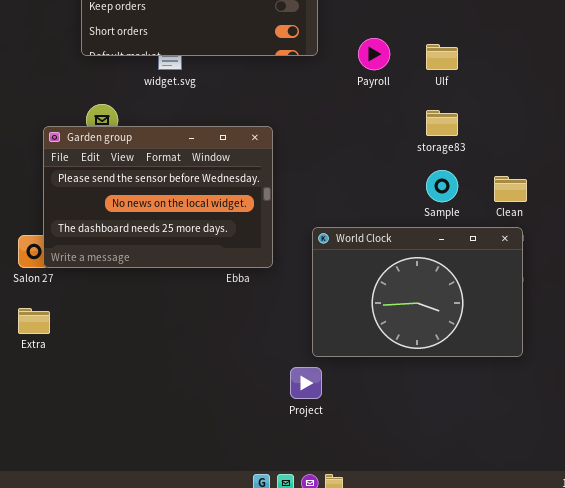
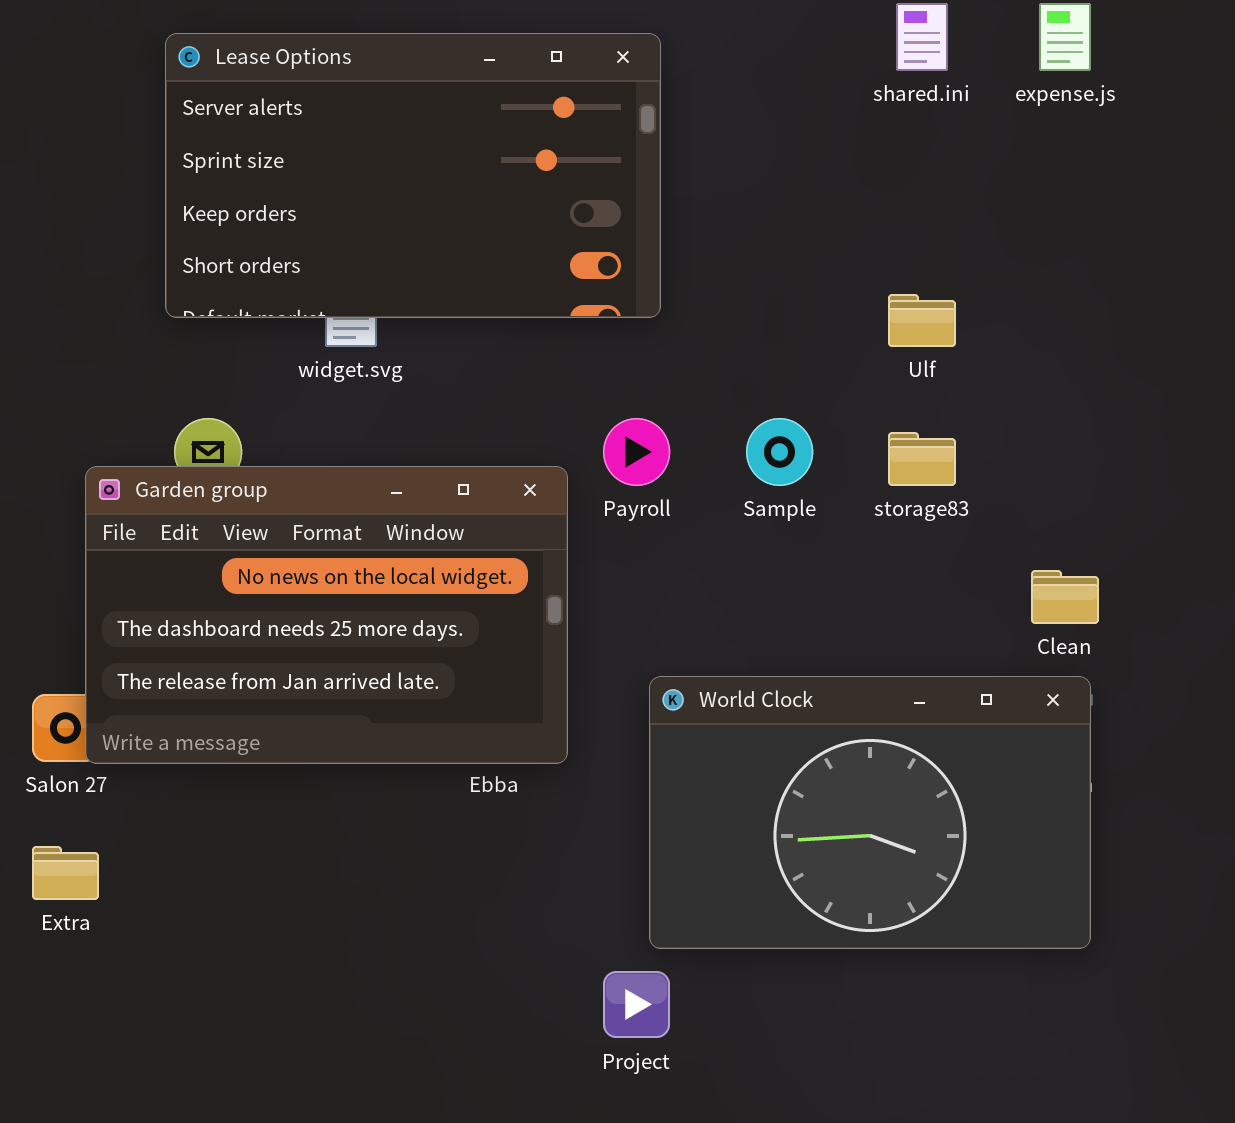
Payroll: [358,38,390,70] -> [603,418,670,486], moved
Garden group: [43,126,273,268] -> [85,466,568,764], scrolled down 1 row
Sample: [426,170,458,202] -> [746,418,813,486], moved

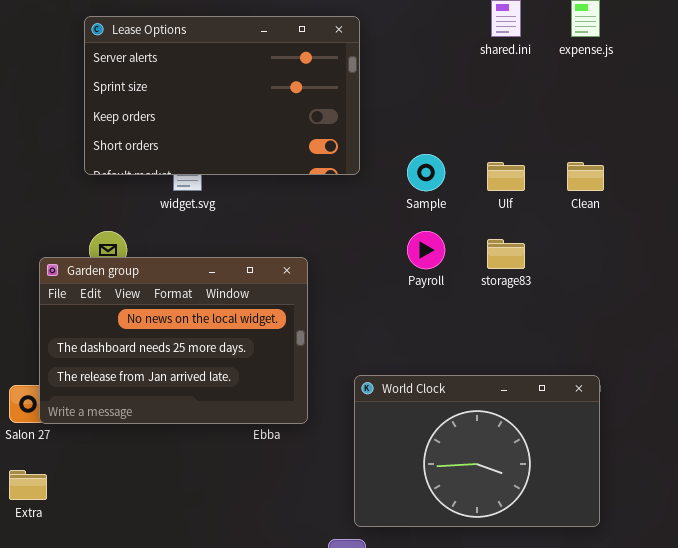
Payroll: [603,418,670,486] -> [407,231,445,269], moved
Sample: [746,418,813,486] -> [407,154,445,191], moved
Clean: [1031,570,1099,624] -> [567,162,604,191], moved

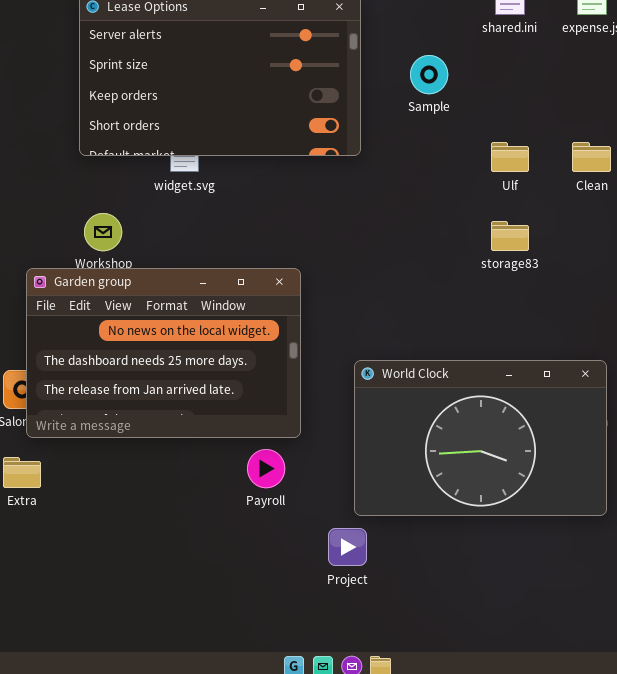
Sample: [407,154,445,191] -> [410,55,448,94], moved
Payroll: [407,231,445,269] -> [247,449,285,488], moved
Garden group: [39,257,308,424] -> [26,268,301,438], moved

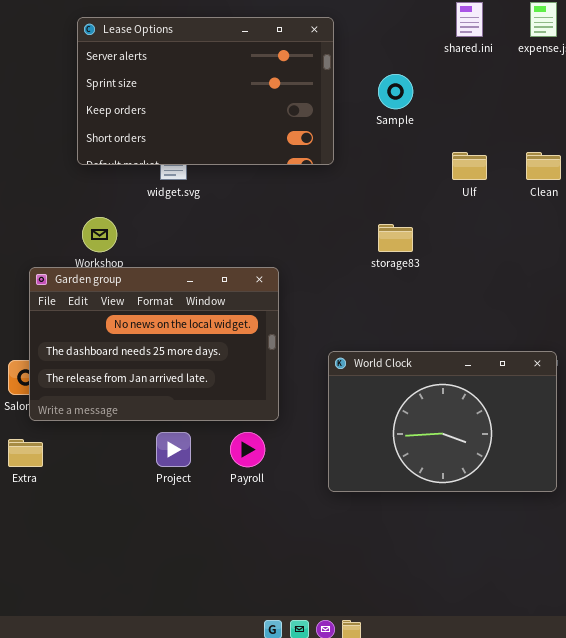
storage83: [491,221,529,251] -> [378,224,413,252], moved
Project: [328,528,367,566] -> [156,432,191,467], moved

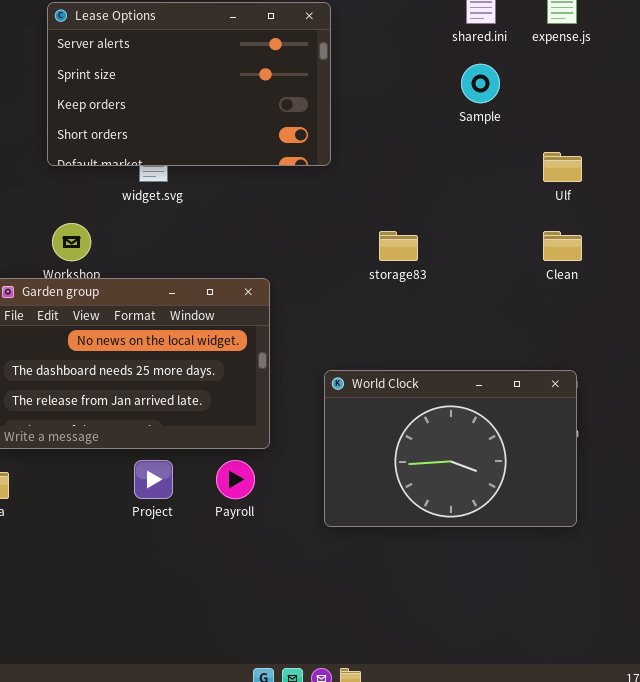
Sample: [378,74,413,109] -> [461,64,500,103], moved
Ulf: [452,152,487,180] -> [543,152,582,182], moved
Clean: [526,152,561,180] -> [543,231,582,261], moved

